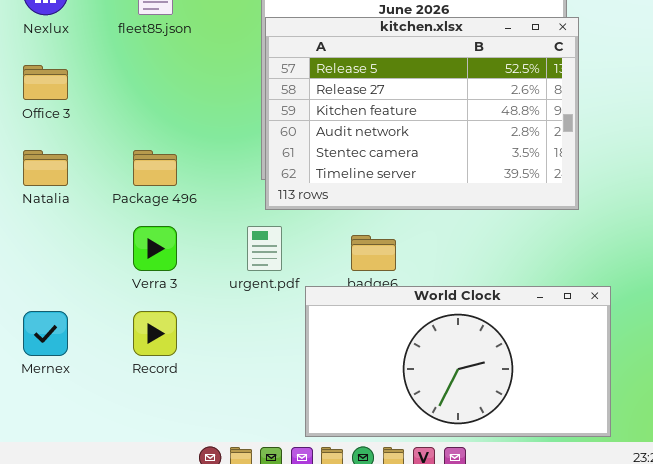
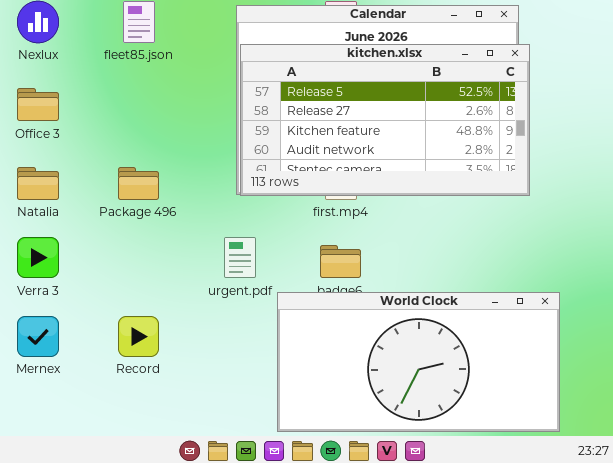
kitchen.xlsx: [265,17,579,210] -> [240,44,530,196], resized
Verra 3: [133,226,177,271] -> [17,237,59,278], moved

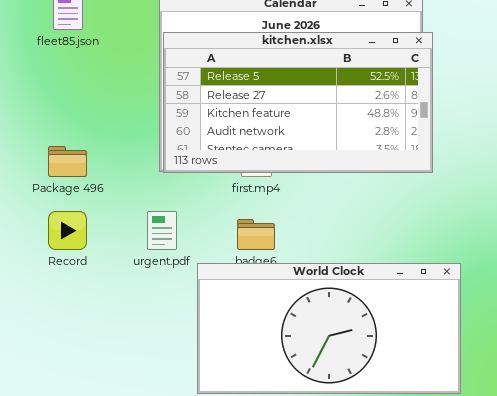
Record: [118,316,159,357] -> [48,211,87,250], moved

